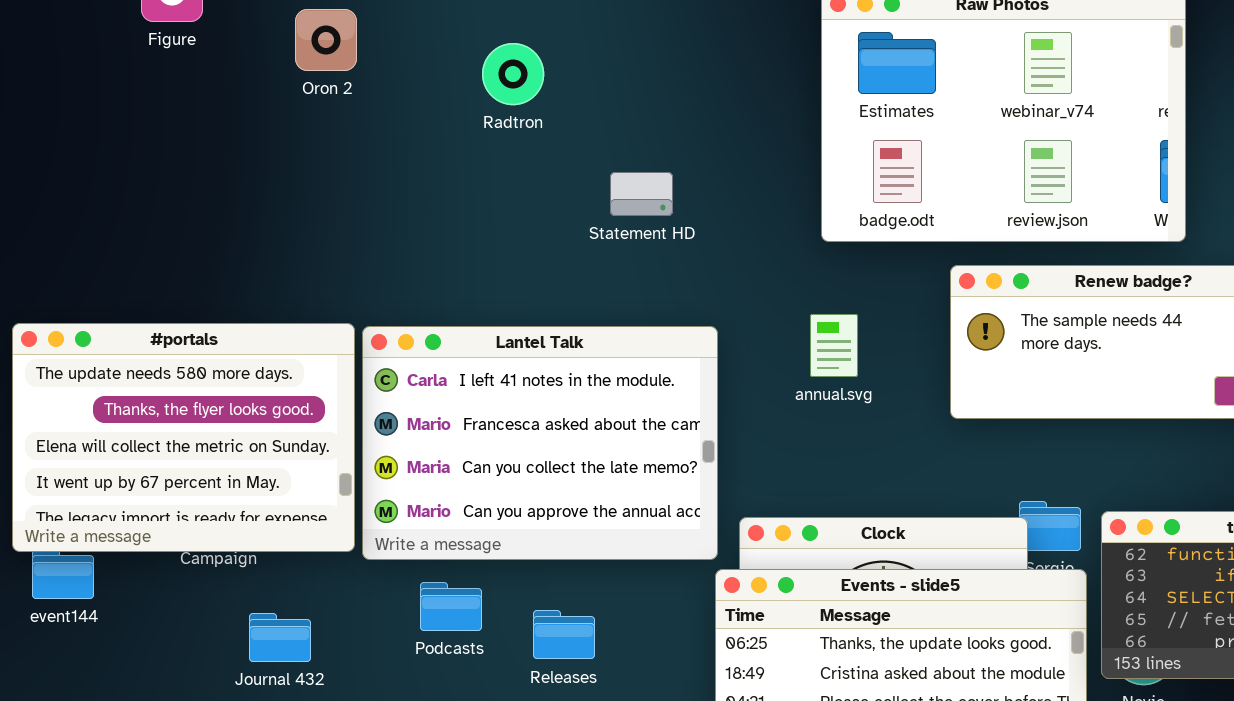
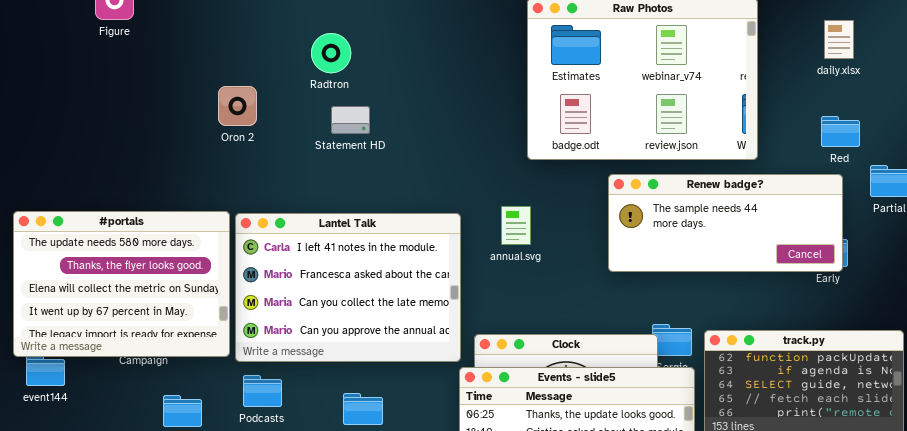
Oron 2: [295,9,357,71] -> [218,86,257,126], moved
Statement HD: [610,172,673,216] -> [331,106,370,134], moved
annual.svg: [810,314,858,377] -> [501,206,531,245], moved
Podcasts: [420,582,482,631] -> [243,375,282,407], moved

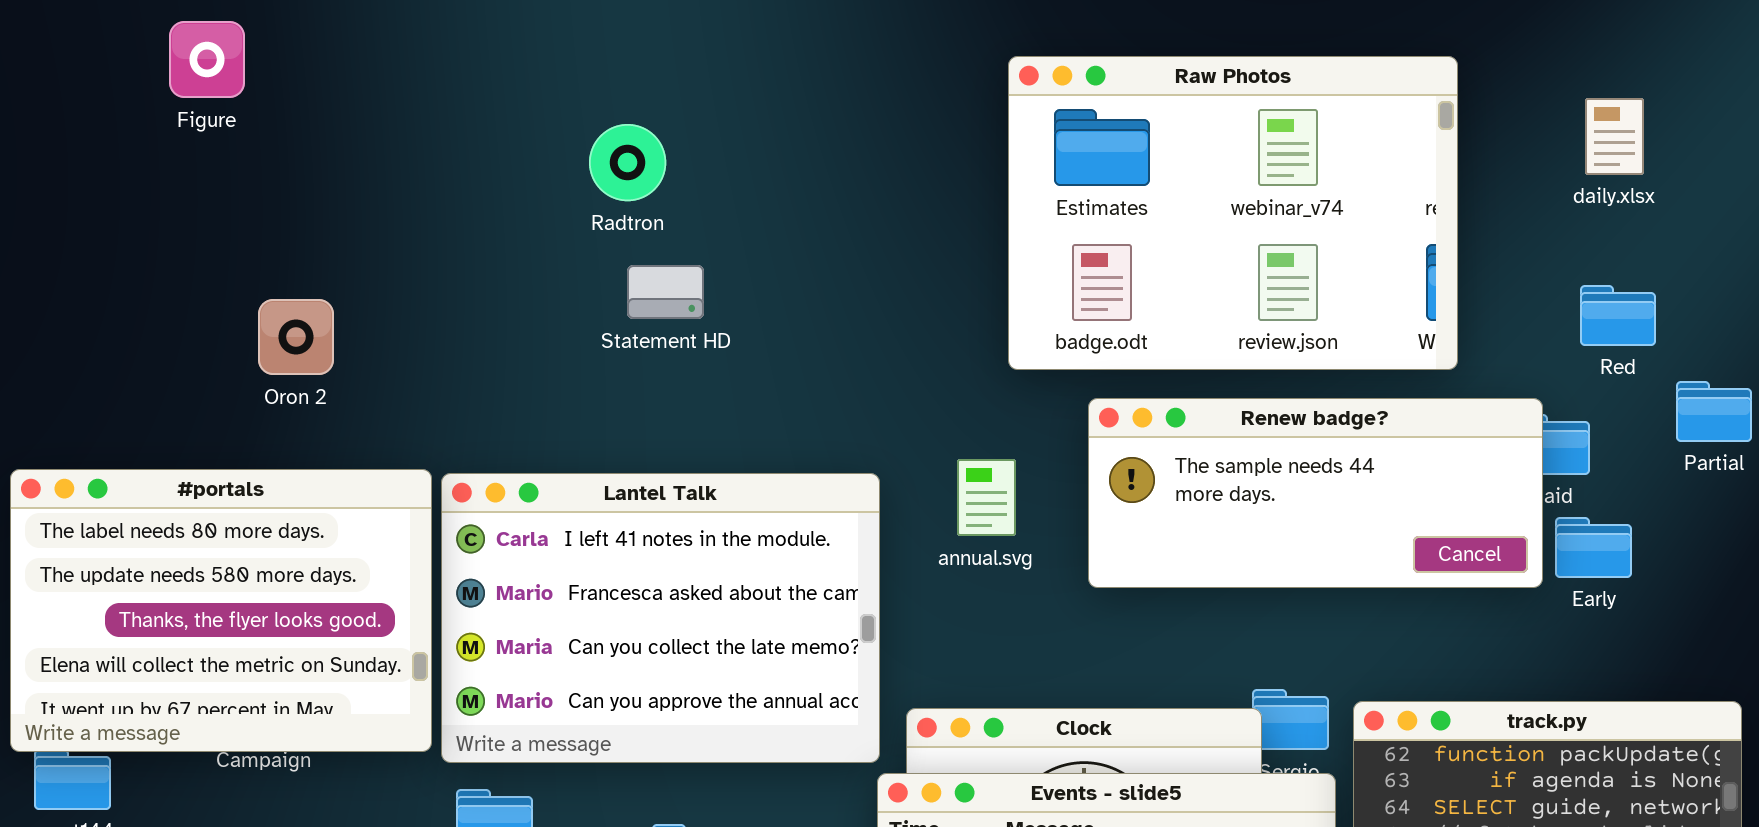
Oron 2: [218,86,257,126] -> [258,299,334,375], moved
Renew badge?: [608,174,843,272] -> [1088,398,1543,588], moved
#portals: [13,211,230,357] -> [10,469,432,752], scrolled up 1 row

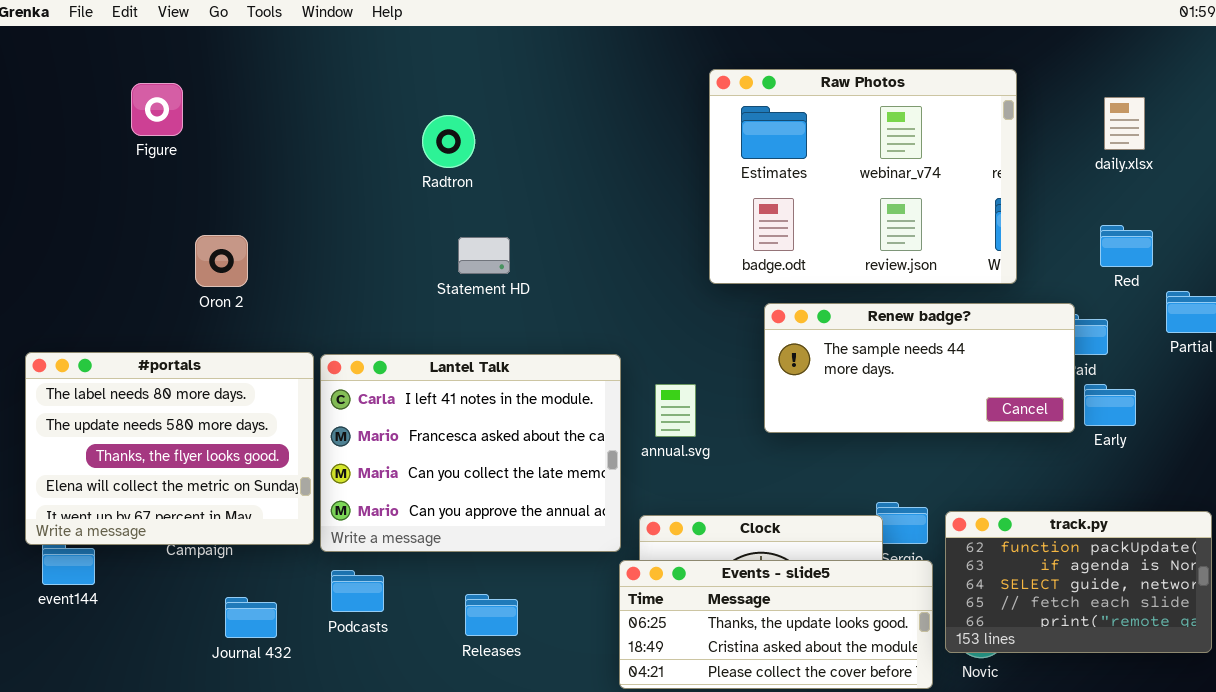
Figure: [169,21,245,98] -> [131,83,183,136], moved
Statement HD: [627,265,704,319] -> [458,237,510,274], moved
annual.svg: [957,459,1016,536] -> [655,384,696,437], moved

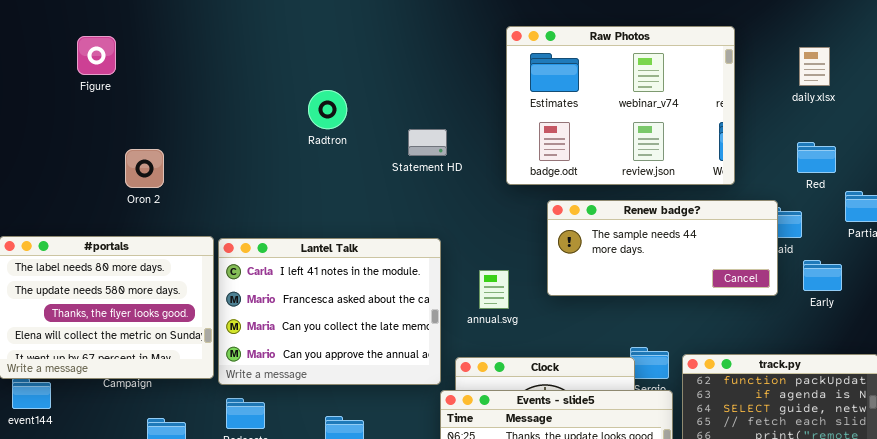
Radtron: [422,115,475,168] -> [308,90,347,129], moved
Statement HD: [458,237,510,274] -> [408,129,447,156], moved
annual.svg: [655,384,696,437] -> [479,270,509,309], moved
Early: [1084,384,1136,426] -> [803,260,842,291], moved

